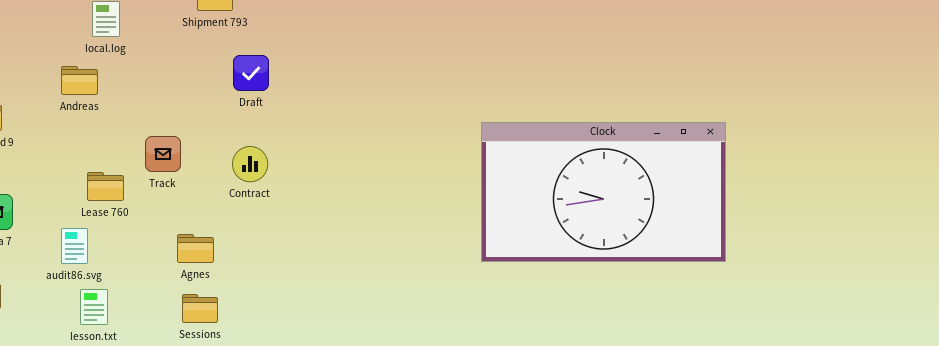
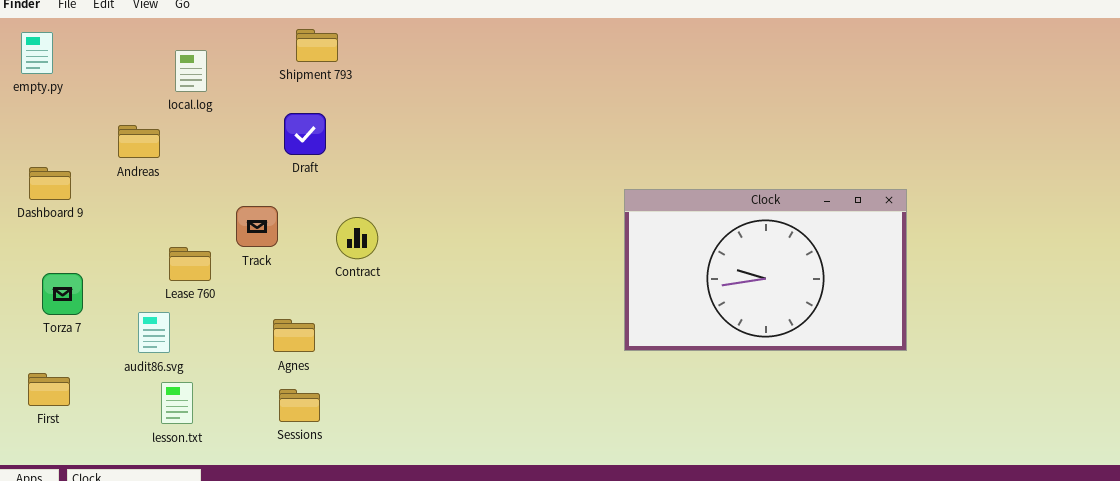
Draft: [233,55,269,91] -> [284,113,326,155], moved
Andreas: [61,66,98,95] -> [118,125,160,158], moved

